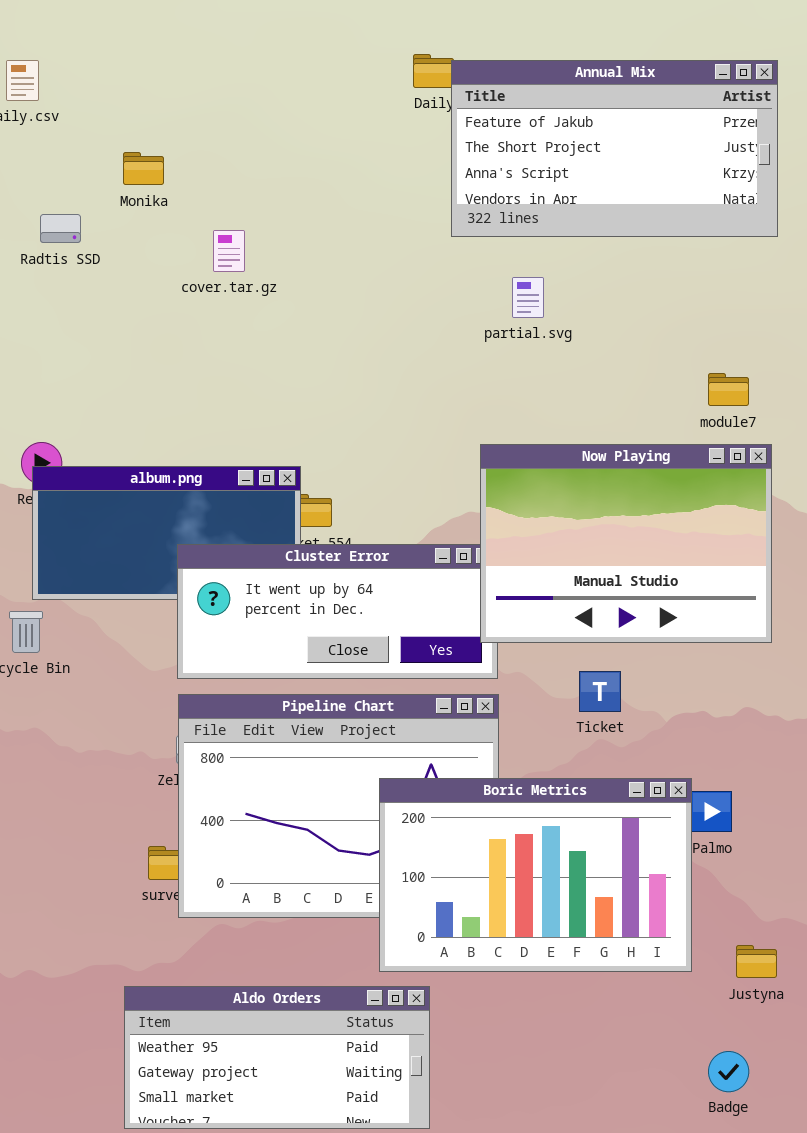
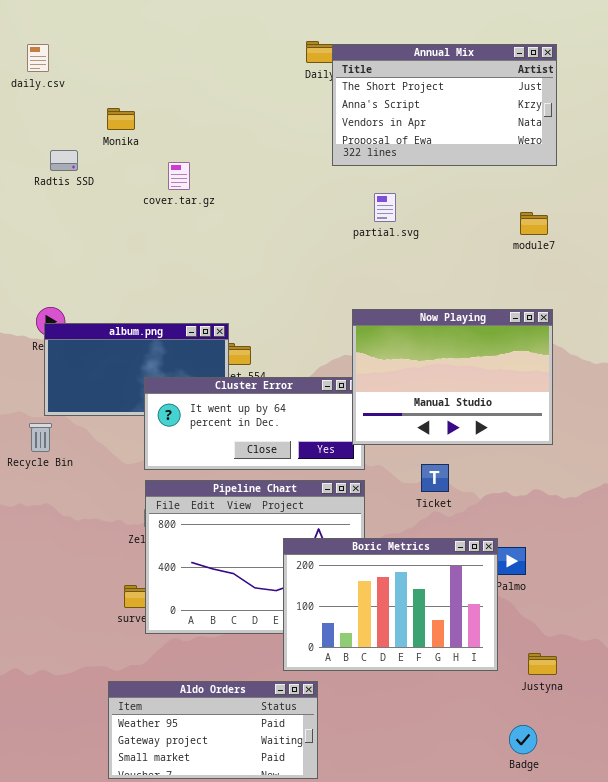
Annual Mix: [451,60,778,237] -> [332,44,557,166], scrolled down 1 row
module7: [708,373,749,406] -> [520,212,548,235], moved

